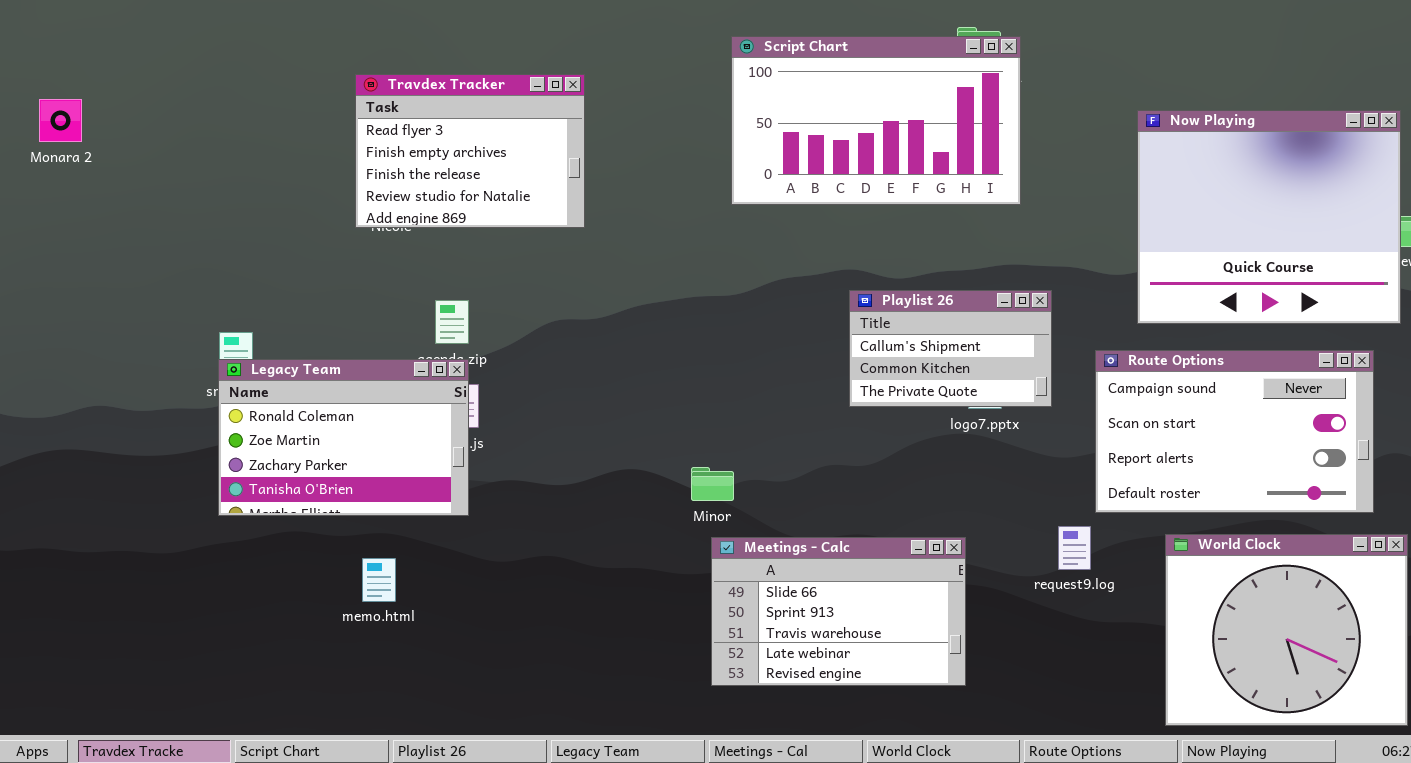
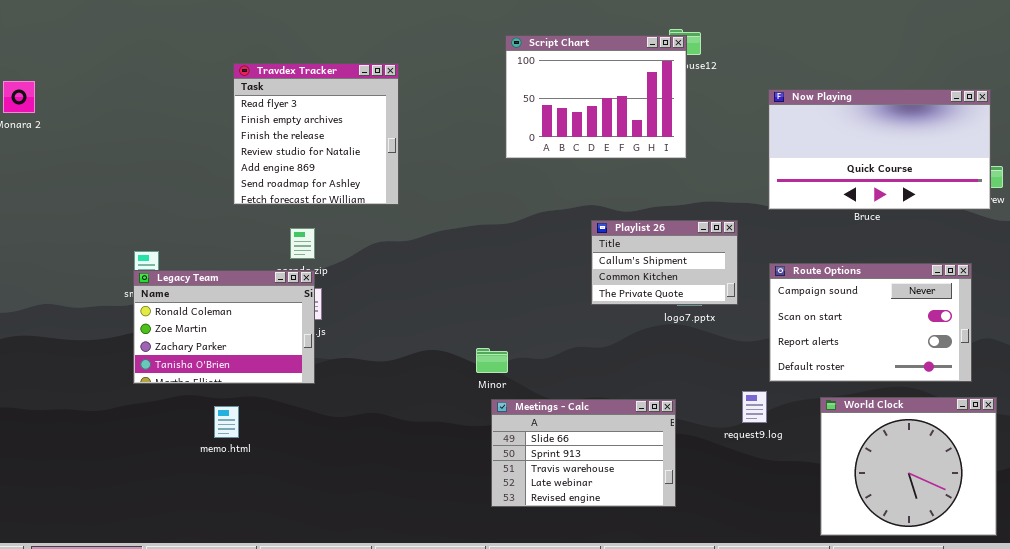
Script Chart: [731,36,1021,205] -> [505,35,687,159], resized
Travdex Tracker: [355,74,585,228] -> [233,63,399,205], resized
Now Playing: [1137,110,1401,324] -> [768,89,991,210], resized
memo.html: [362,558,396,602] -> [214,406,239,438], moved

